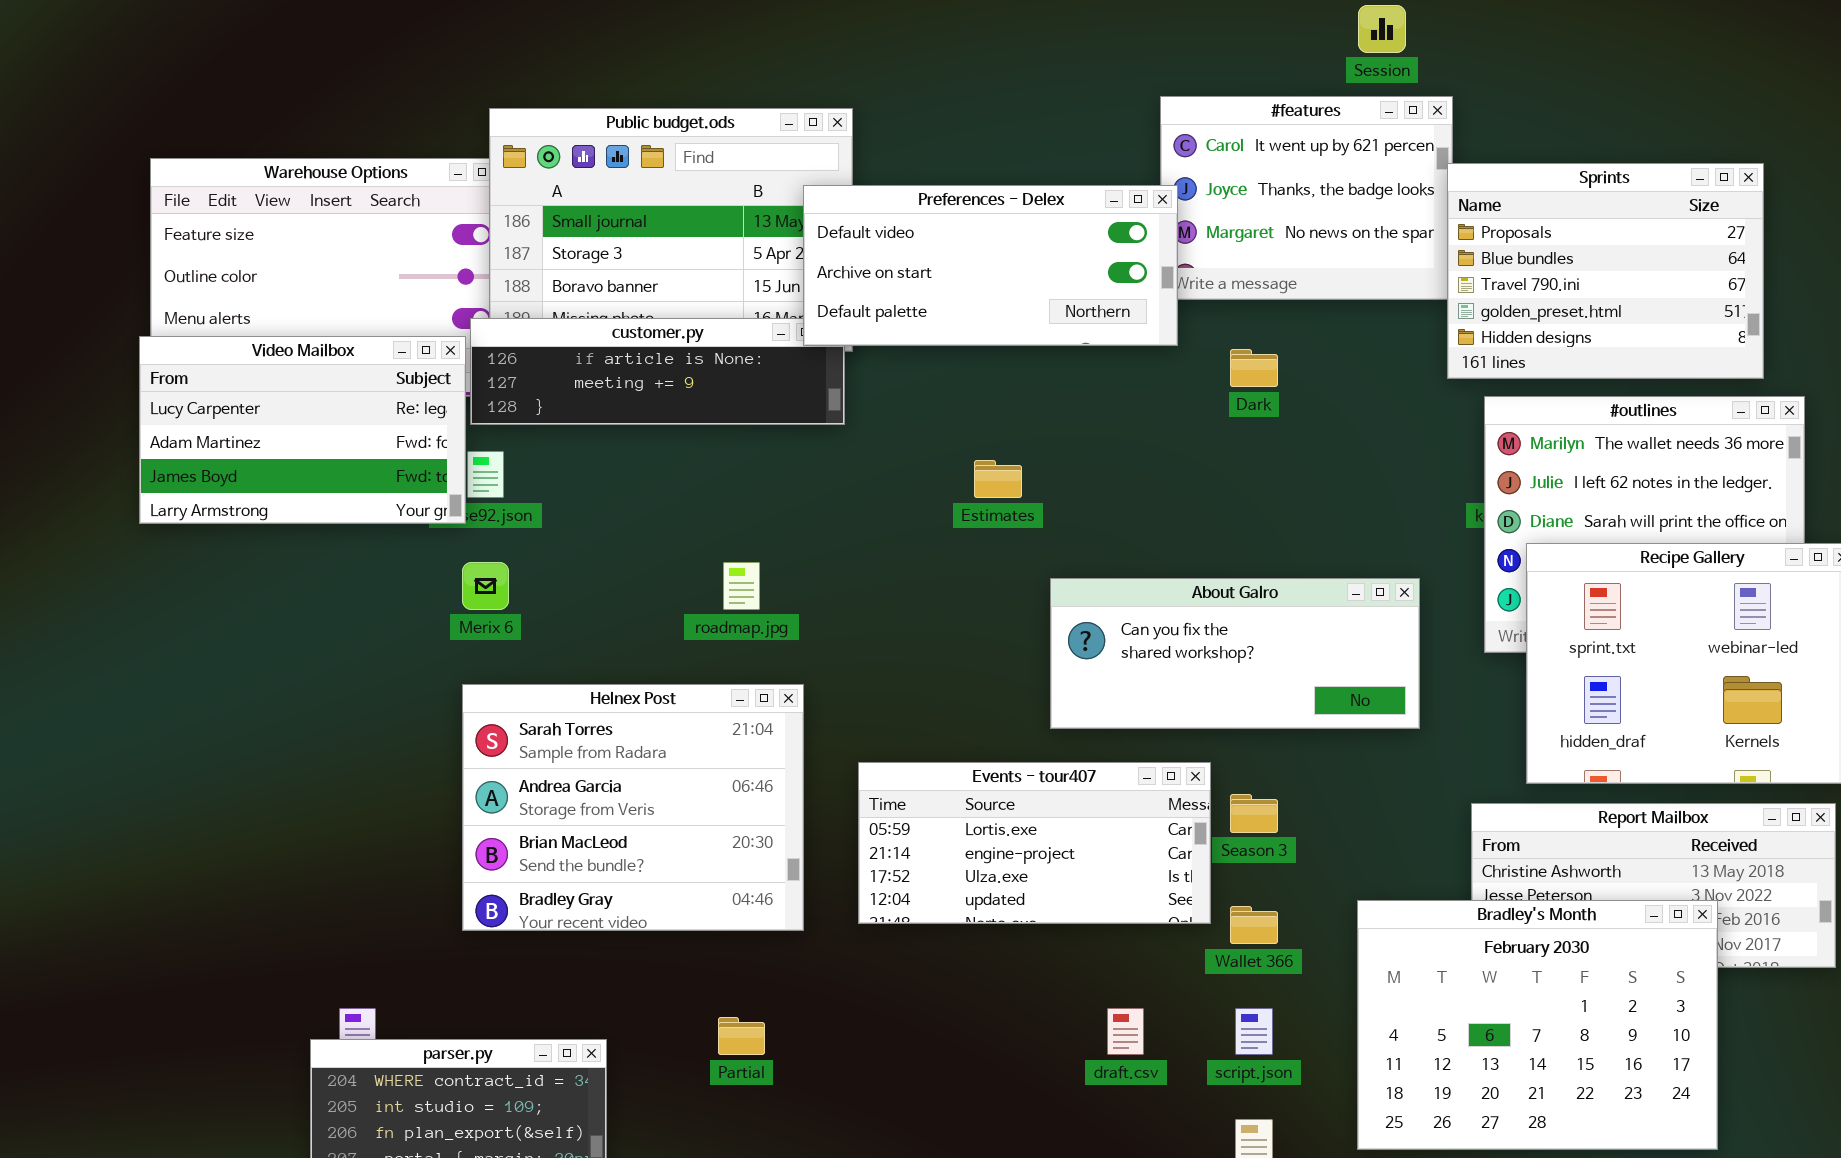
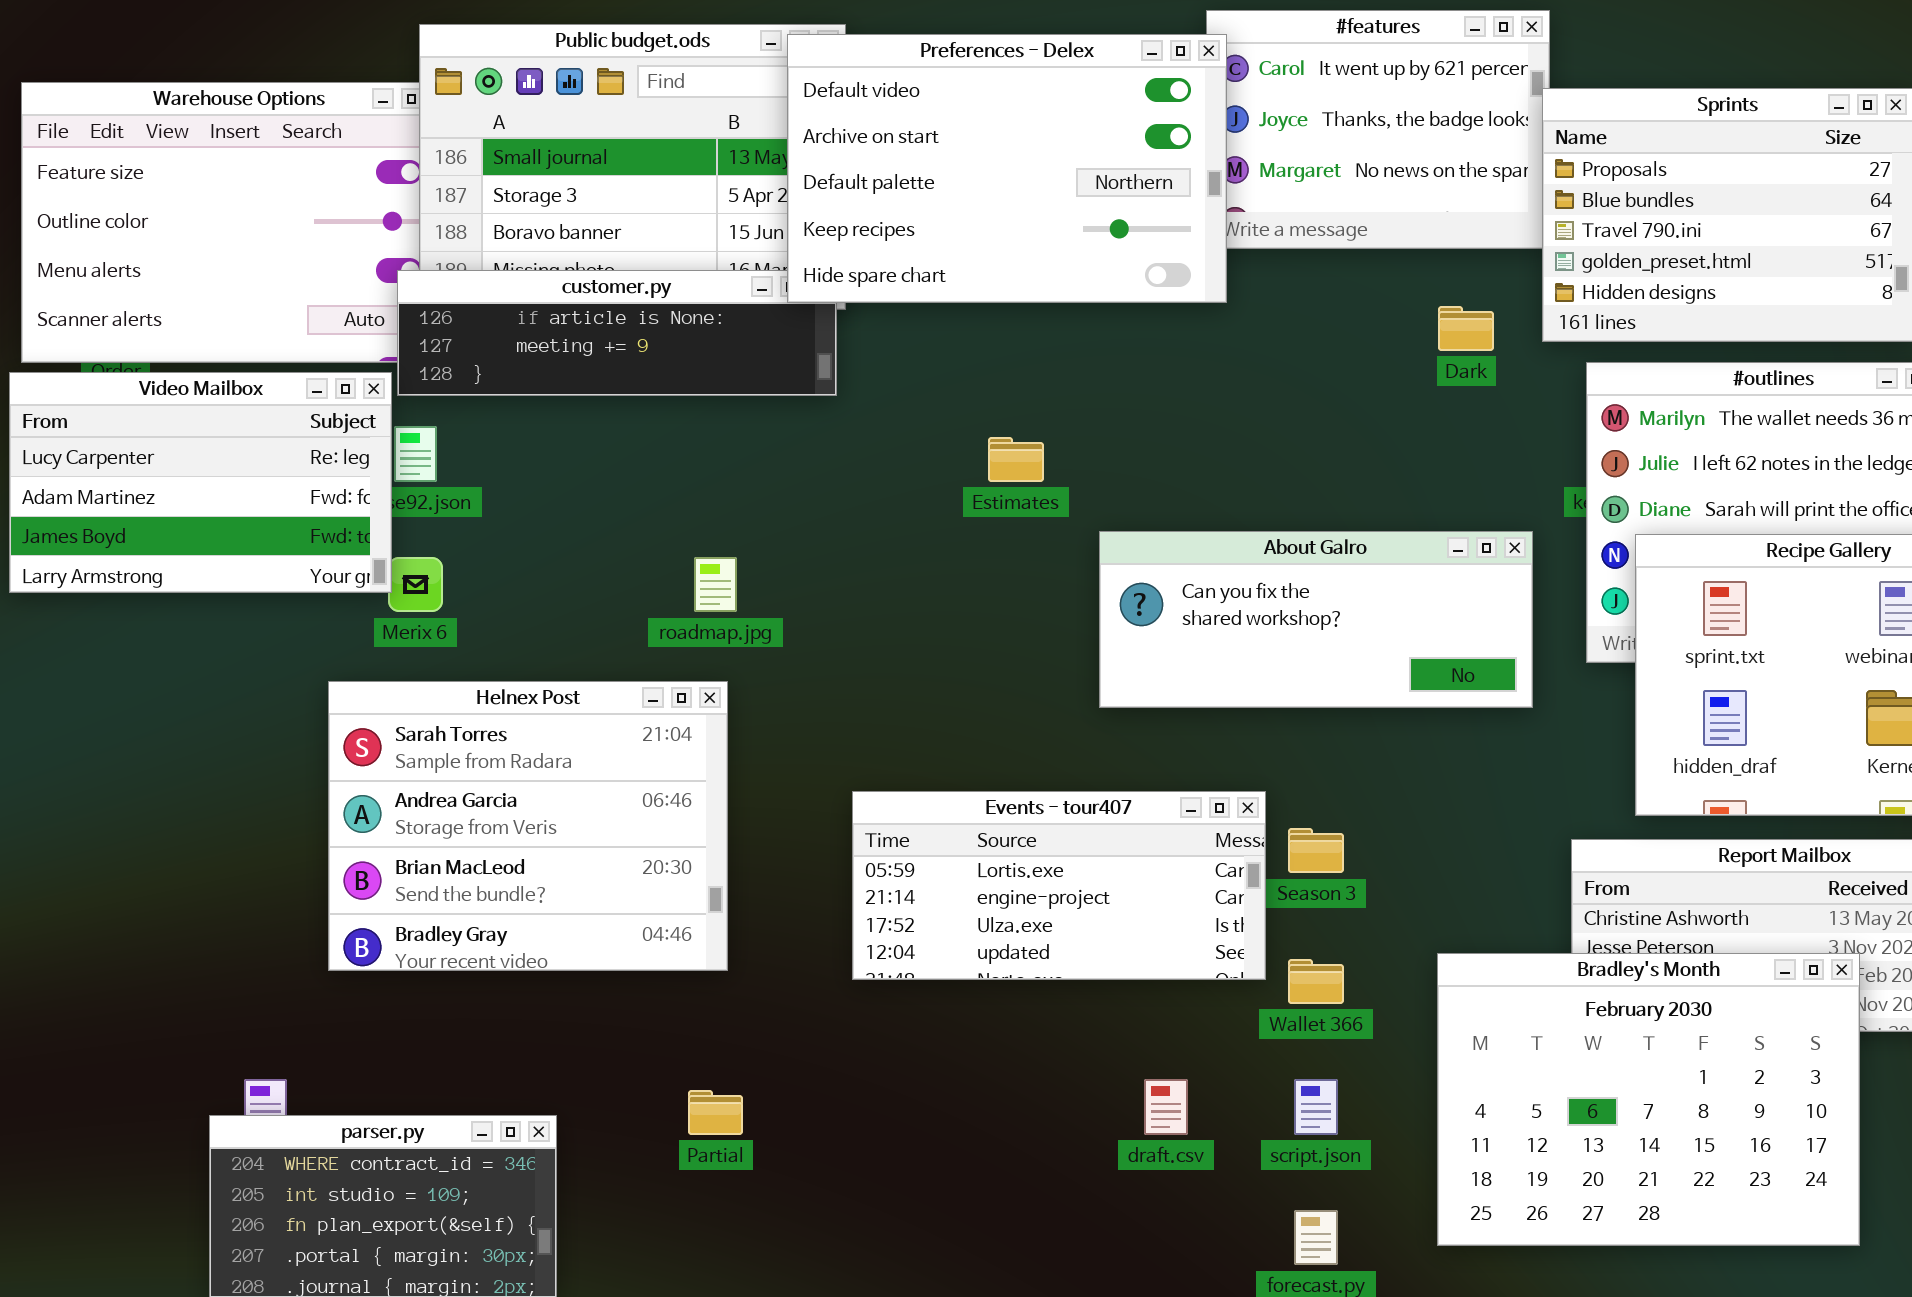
Preferences - Delex: [803,185,1178,346] -> [787,34,1227,303], resized
Video Mailbox: [139,336,466,524] -> [9,372,392,593], moved
Dark: [1230,349,1278,387] -> [1438,306,1494,351], moved
About Galro: [1050,578,1420,729] -> [1099,531,1533,708], moved
Helnex Post: [462,684,804,931] -> [328,681,728,971], moved

